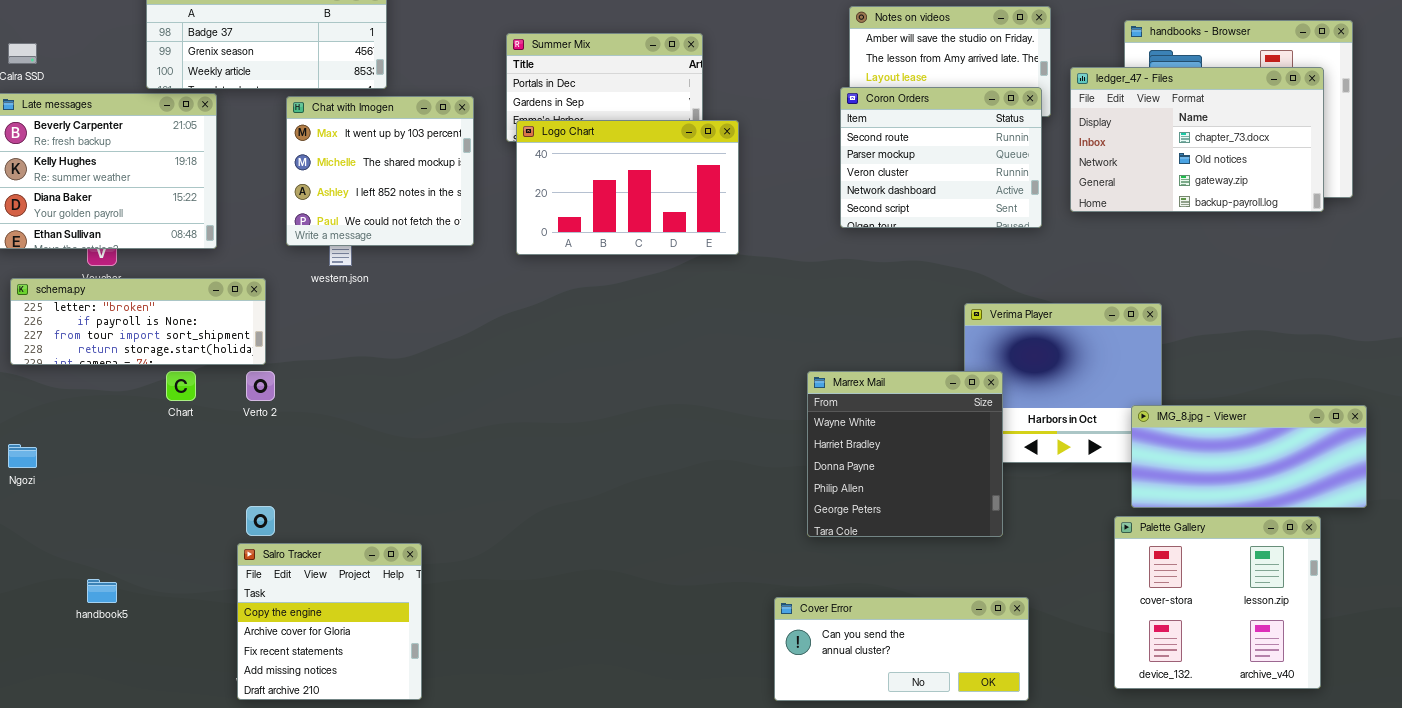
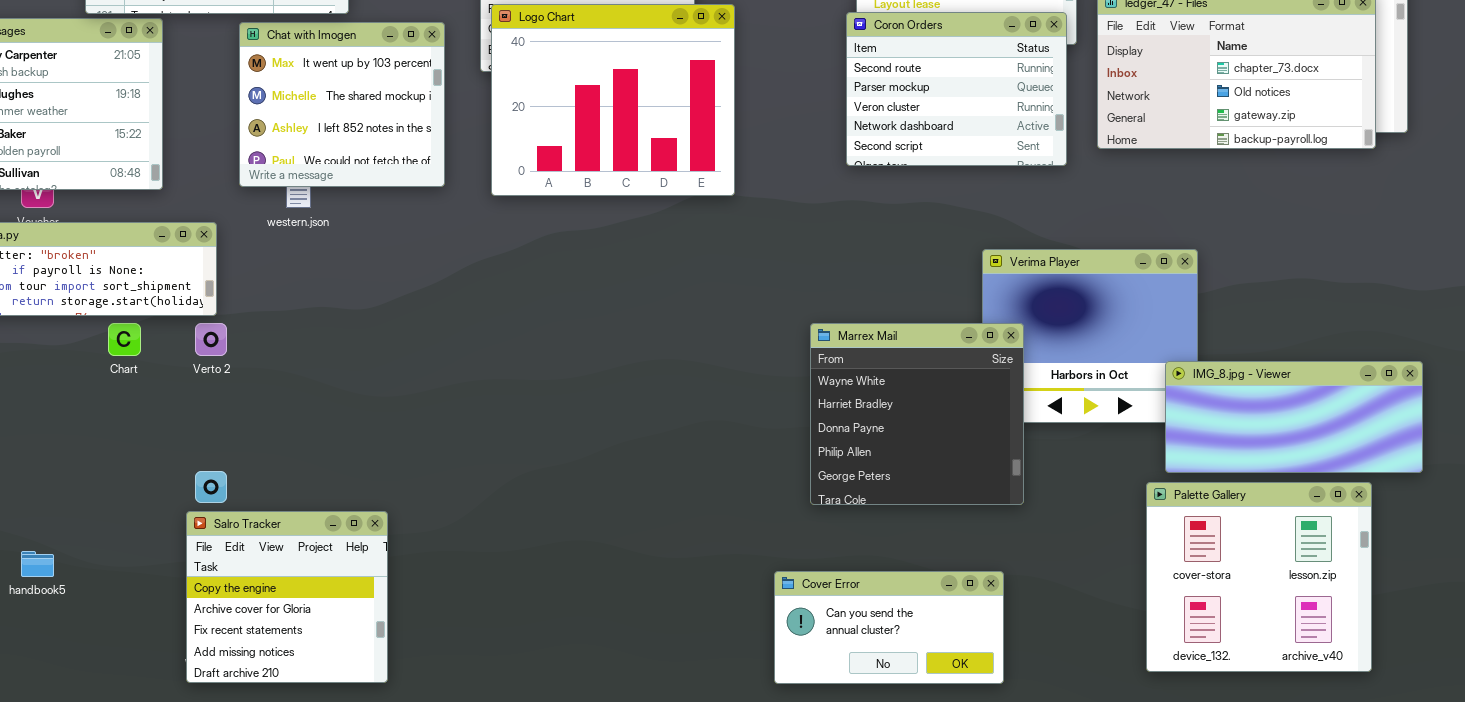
Logo Chart: [516,120,739,255] -> [491,4,735,196], resized
Cover Error: [774,597,1029,701] -> [774,571,1004,684], resized

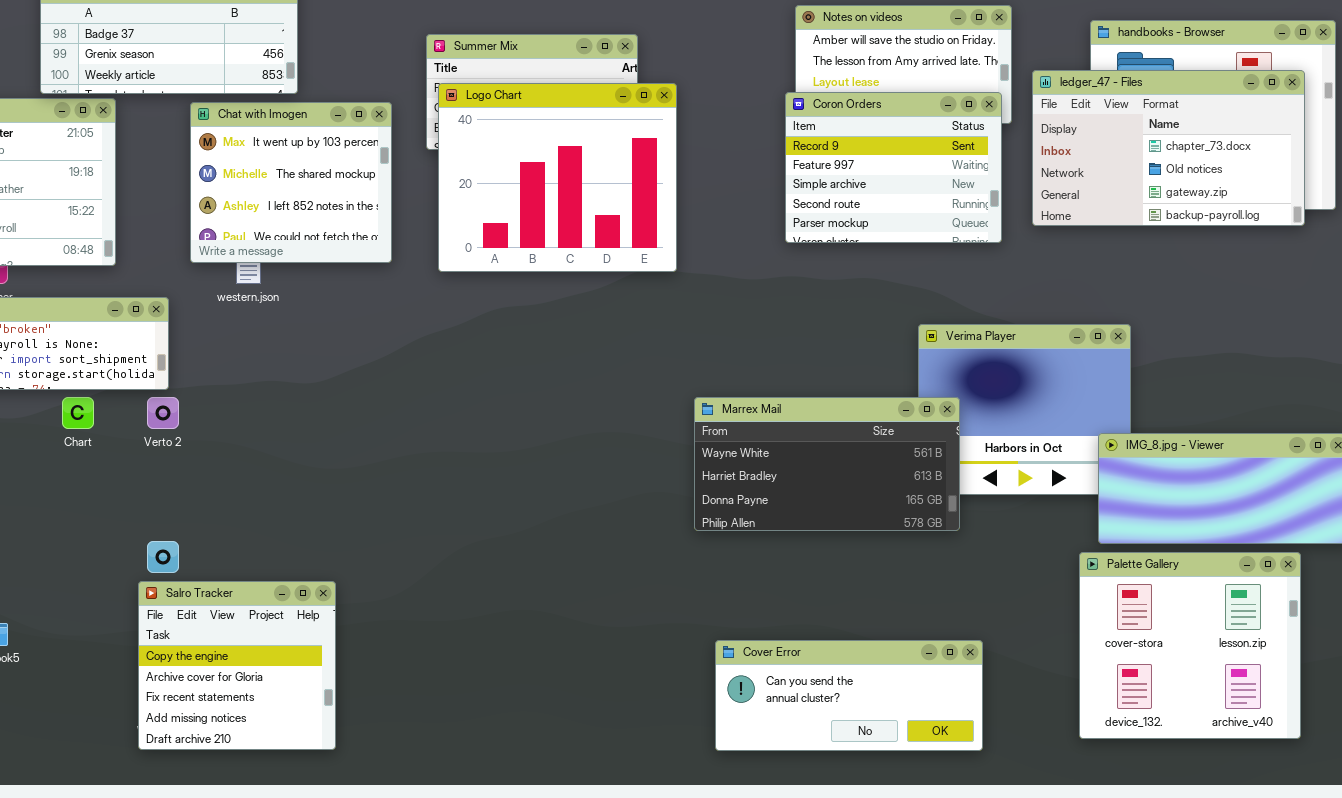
Coron Orders: [846,12,1067,166] -> [785,92,1002,243], scrolled up 3 rows
Marrex Mail: [810,323,1024,505] -> [694,397,960,531], resized
Cover Error: [774,571,1004,684] -> [715,640,983,751], resized

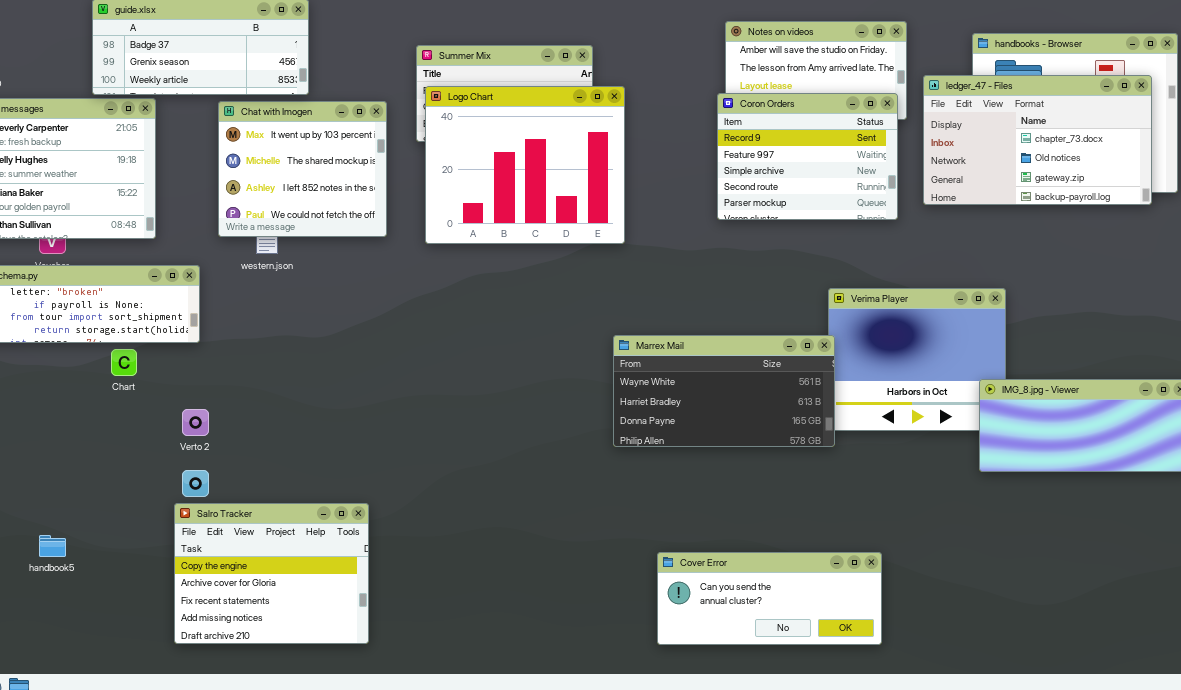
Verto 2: [147,397,179,429] -> [182,409,209,436], moved
Marrex Mail: [694,397,960,531] -> [613,335,835,447], moved
Palette Gallery: [1079,552,1301,739] -> none, closed
Salro Tracker: [138,581,336,750] -> [174,503,369,644], resized

